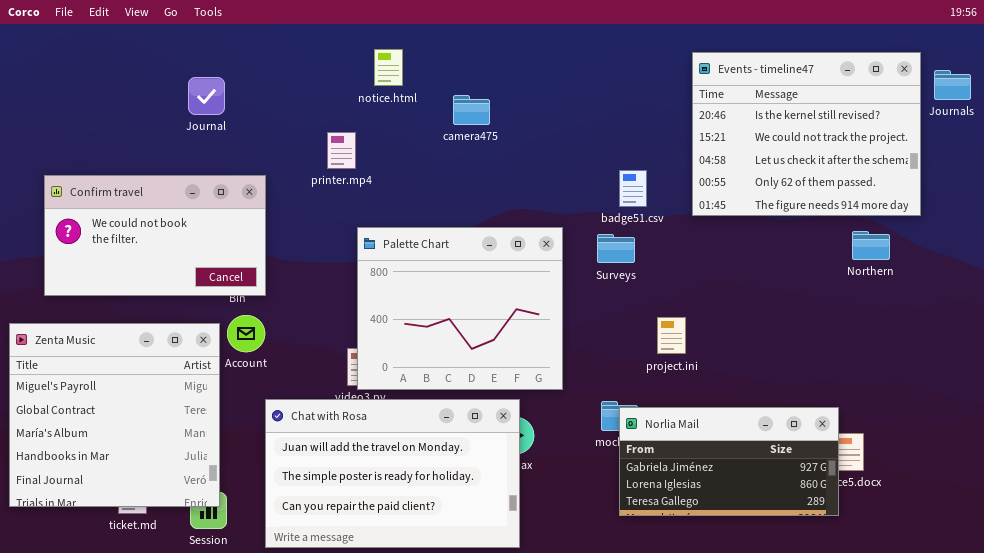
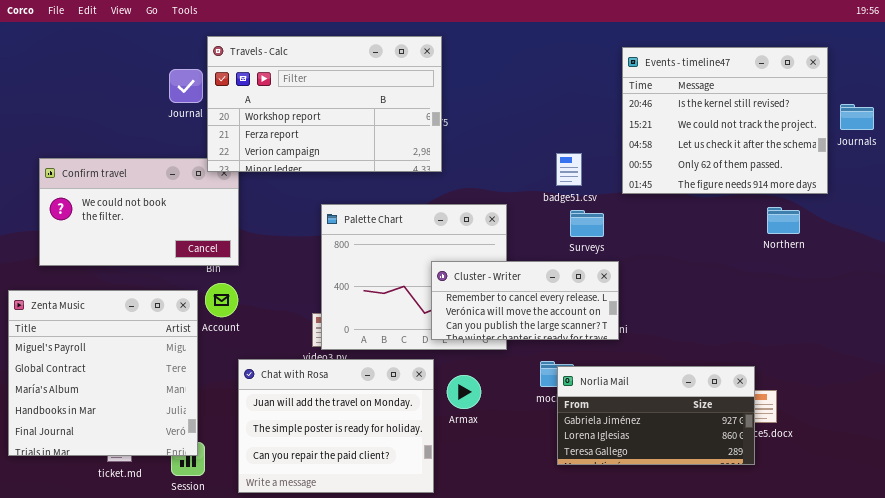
Travels - Calc: none -> [207,36,442,172], opened
Journals: [934,70,971,100] -> [840,104,874,130], moved
Surveys: [597,234,635,263] -> [570,210,604,237], moved
Cluster - Writer: none -> [431,261,619,340], opened
Chat with Rosa: [265,399,520,548] -> [238,359,434,493], resized

